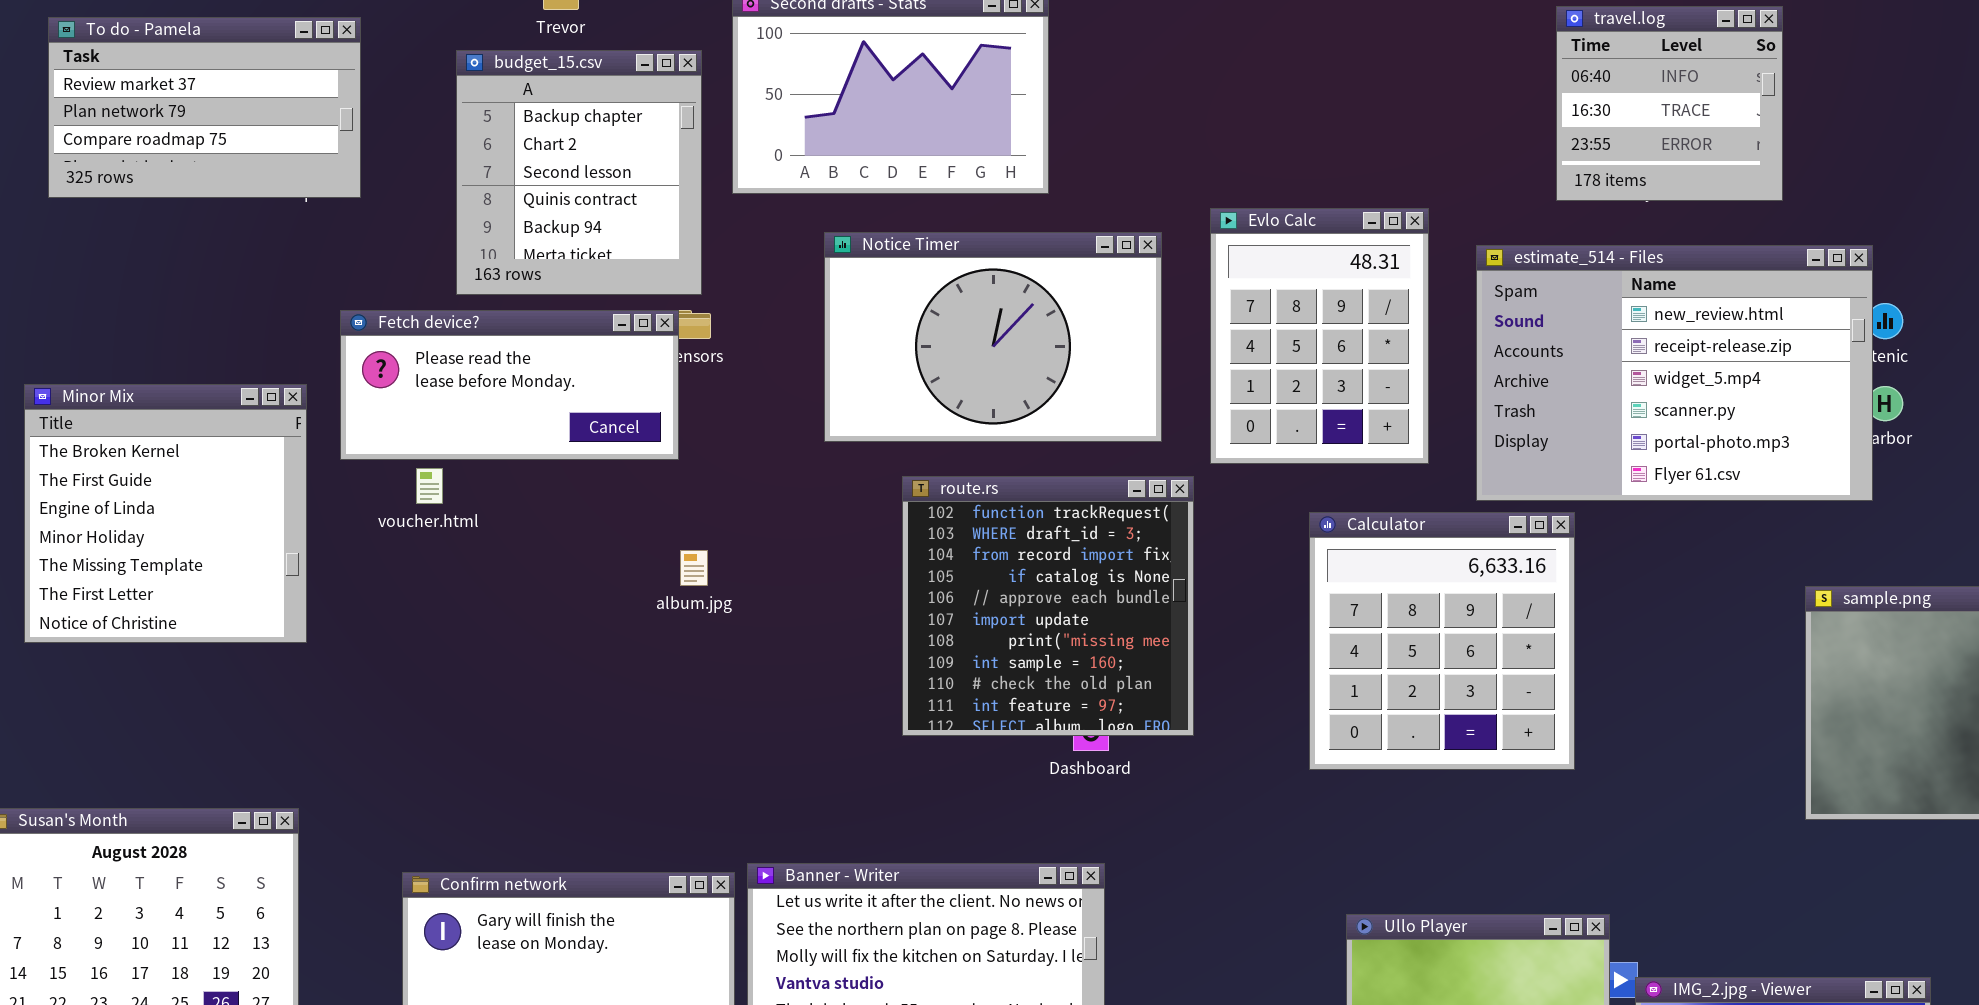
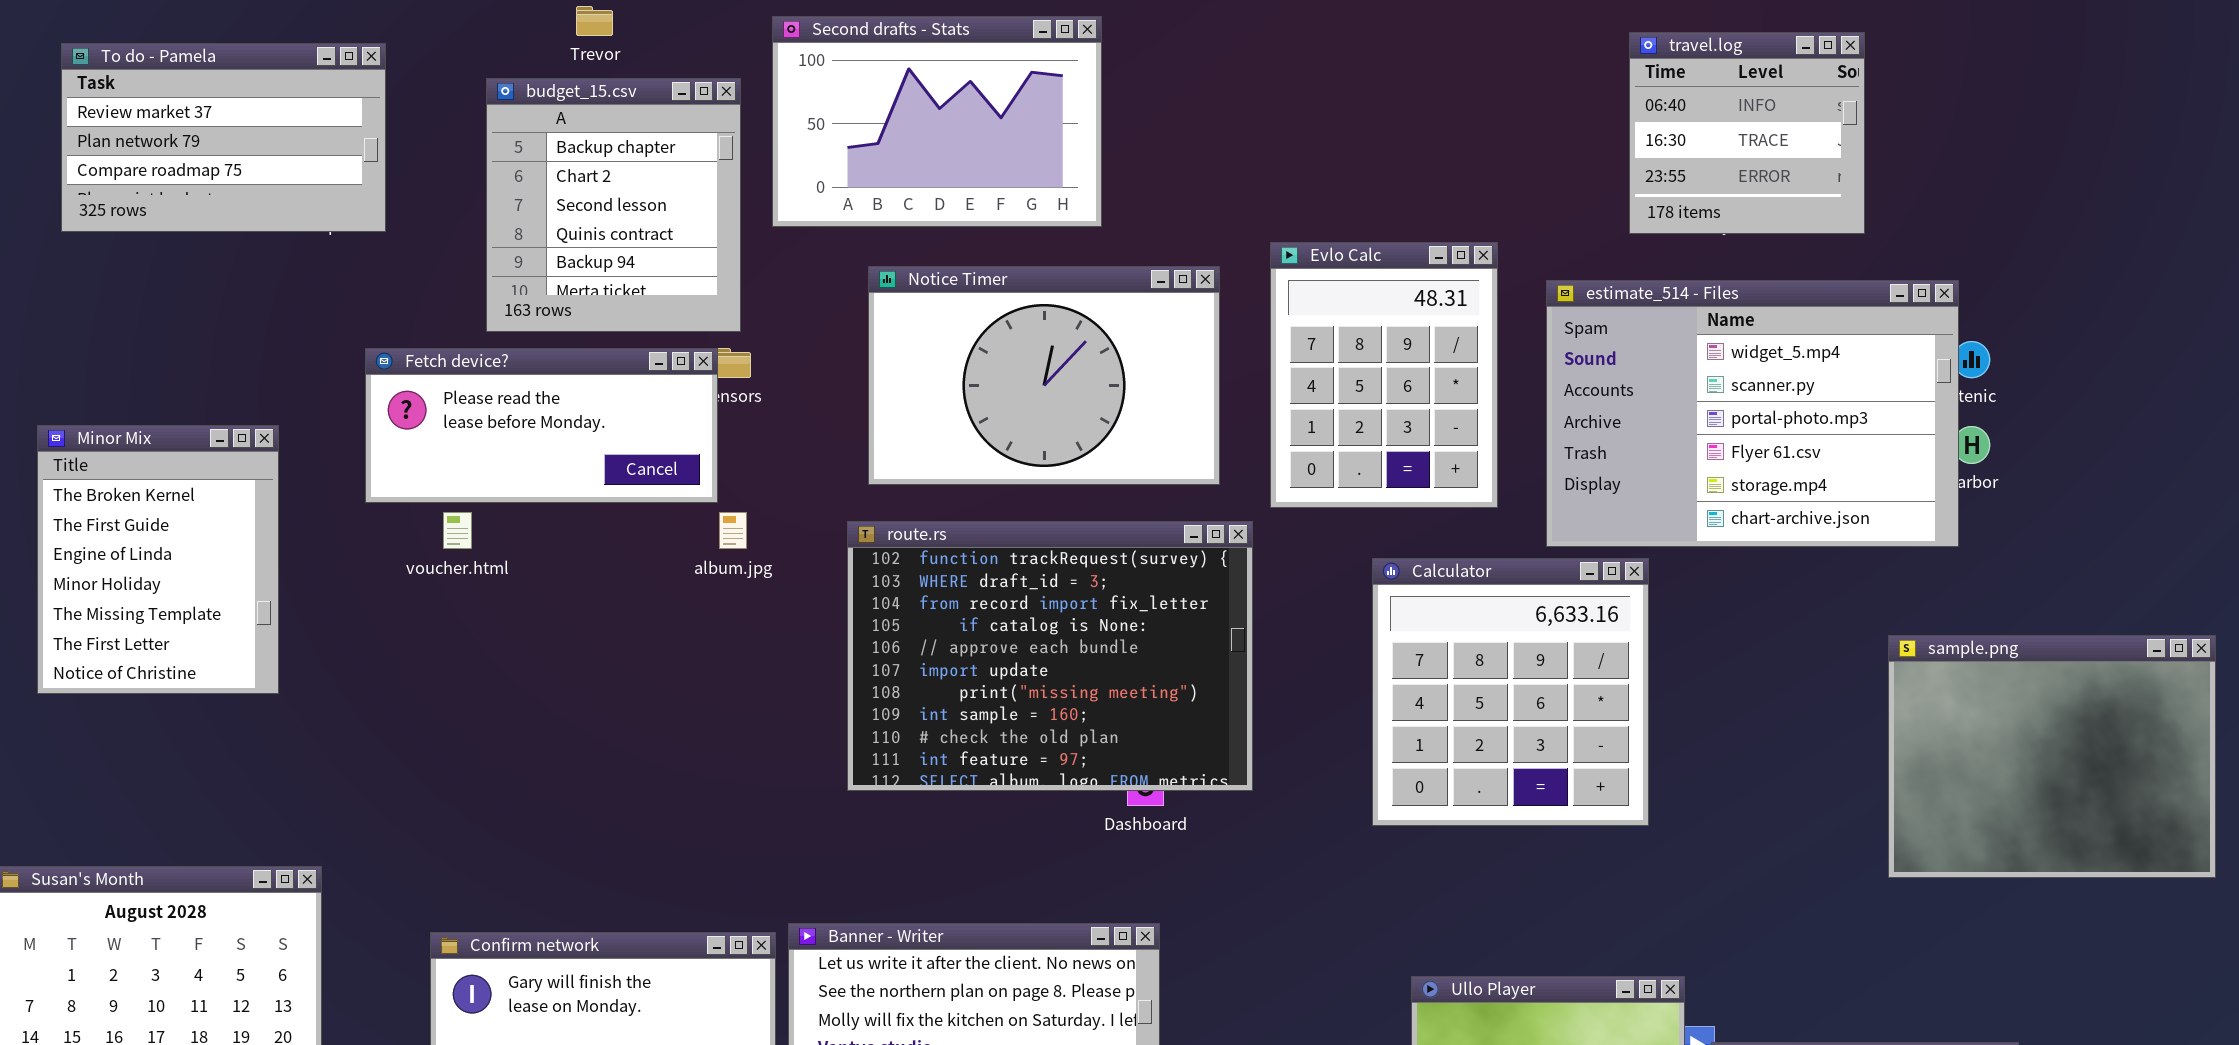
estimate_514 - Files: [1476,245,1873,501] -> [1546,280,1959,547], scrolled down 2 rows
Minor Mix: [24,384,307,643] -> [37,425,279,694], resized
route.rs: [902,476,1194,736] -> [847,521,1253,791], resized
album.jpg: [680,550,708,586] -> [719,512,747,549], moved

